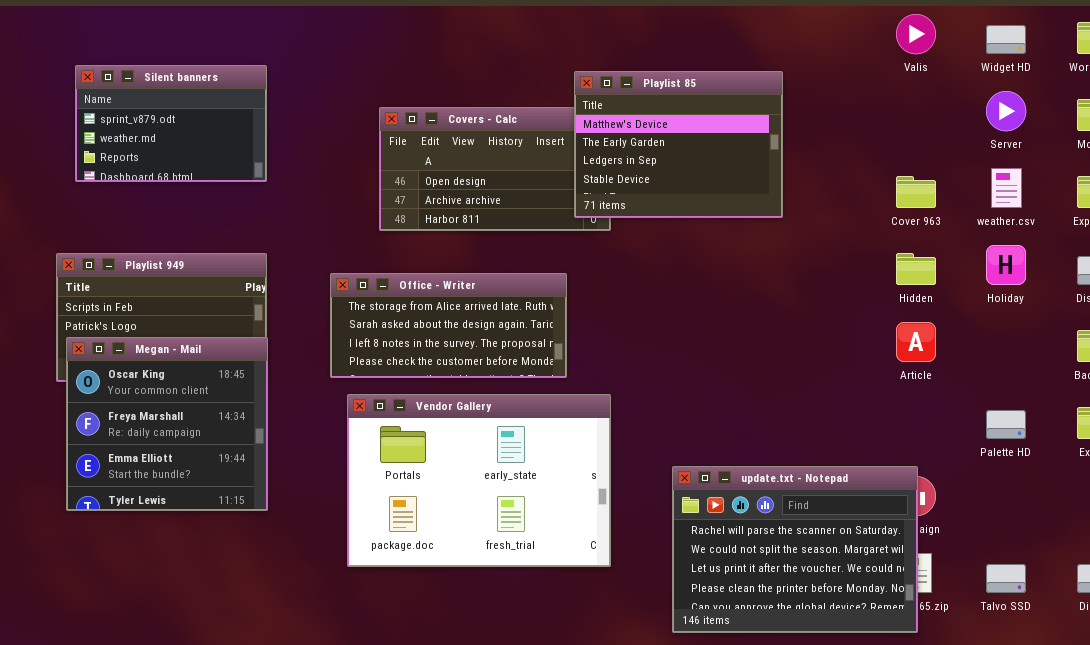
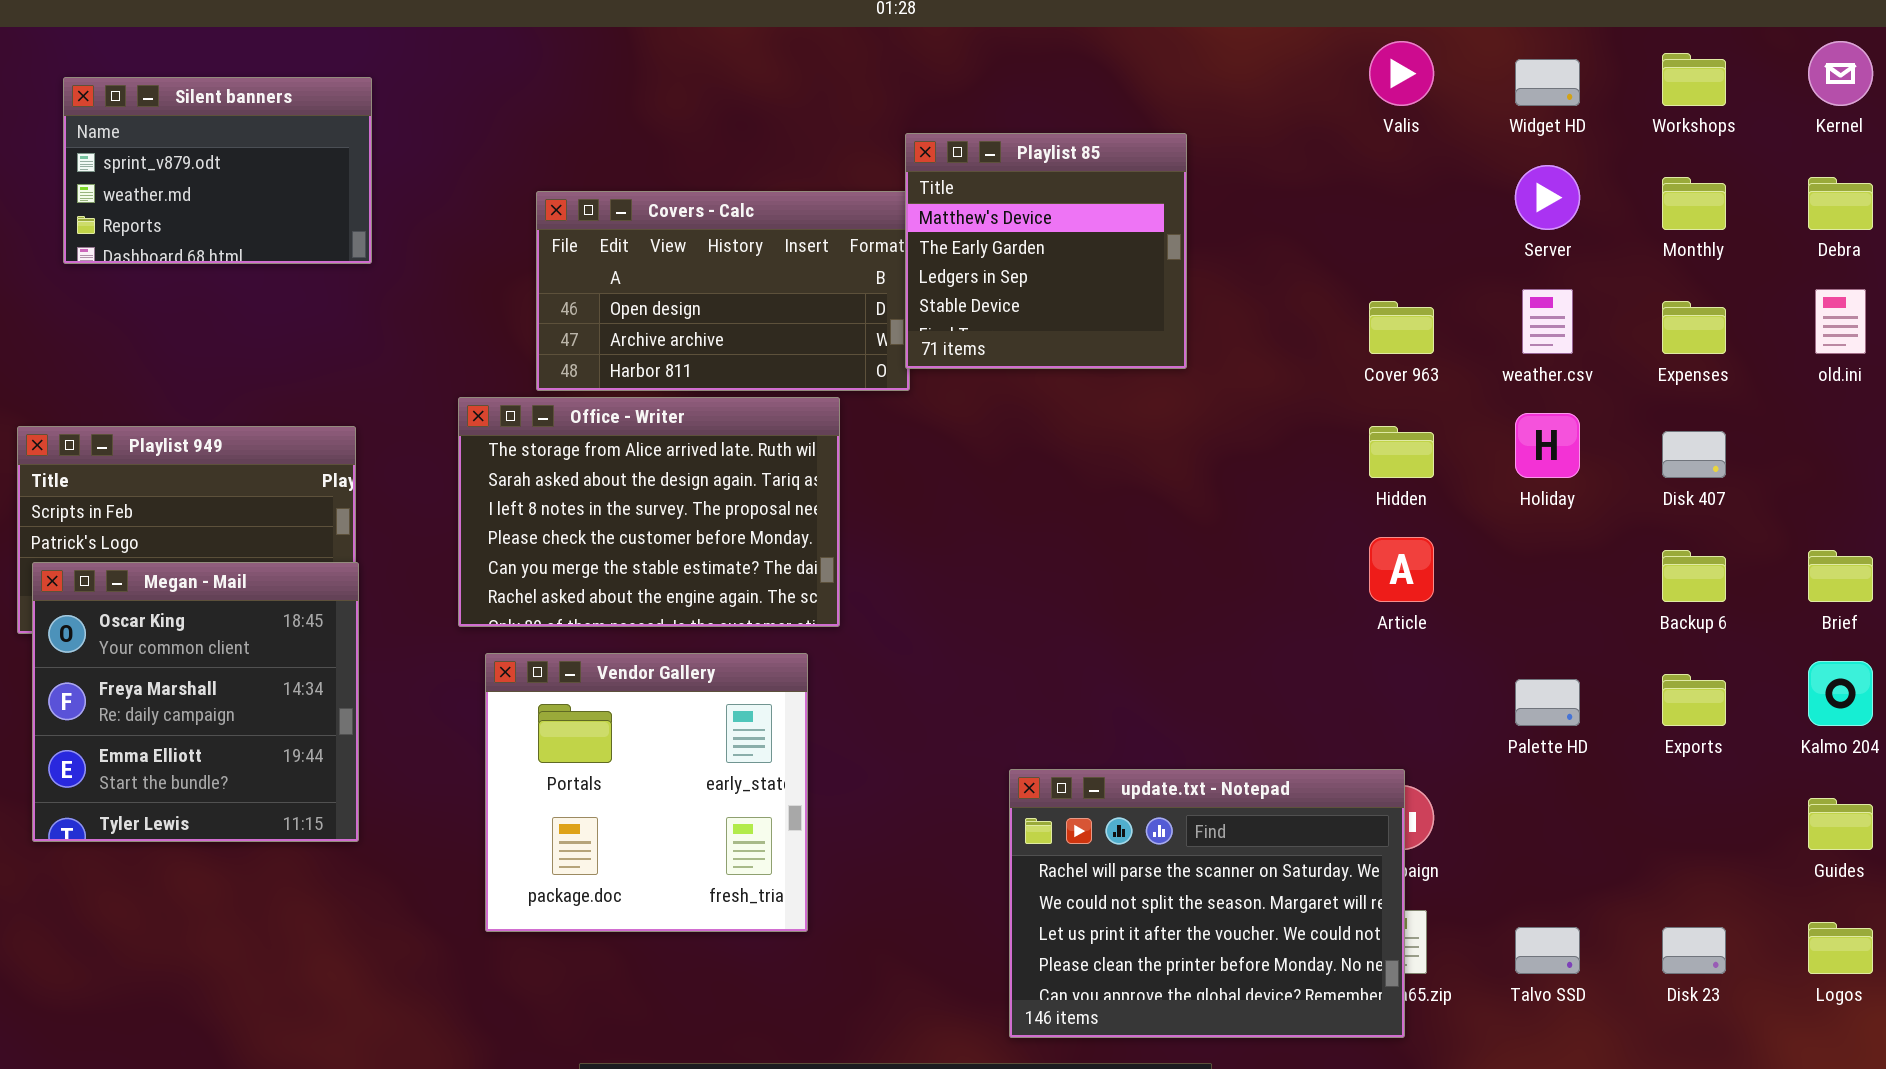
Silent banners: [75,65,267,182] -> [63,77,372,264], moved
Playlist 85: [574,71,783,218] -> [905,133,1187,369], resized
Office - Writer: [330,273,567,378] -> [458,397,840,627], resized
Vendor Gallery: [347,394,611,567] -> [485,653,808,932], resized

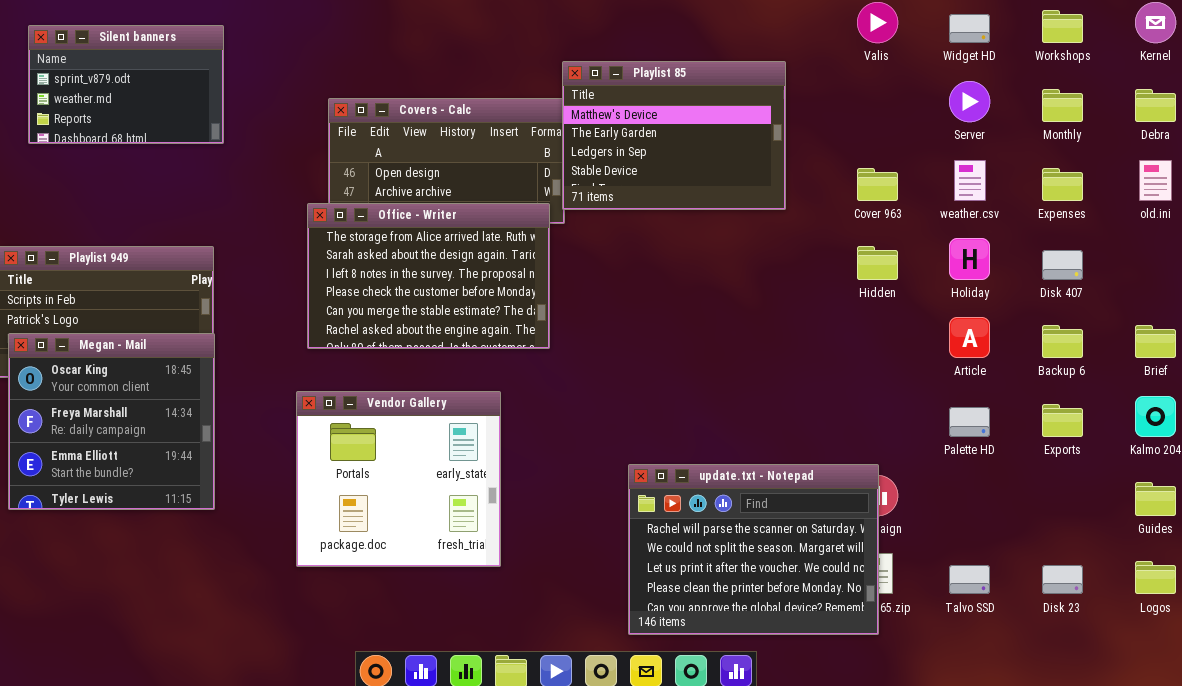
Playlist 85: [905,133,1187,369] -> [562,61,786,210], resized
Office - Writer: [458,397,840,627] -> [307,203,550,349], moved
Article: [1369,537,1434,602] -> [949,317,990,358], moved

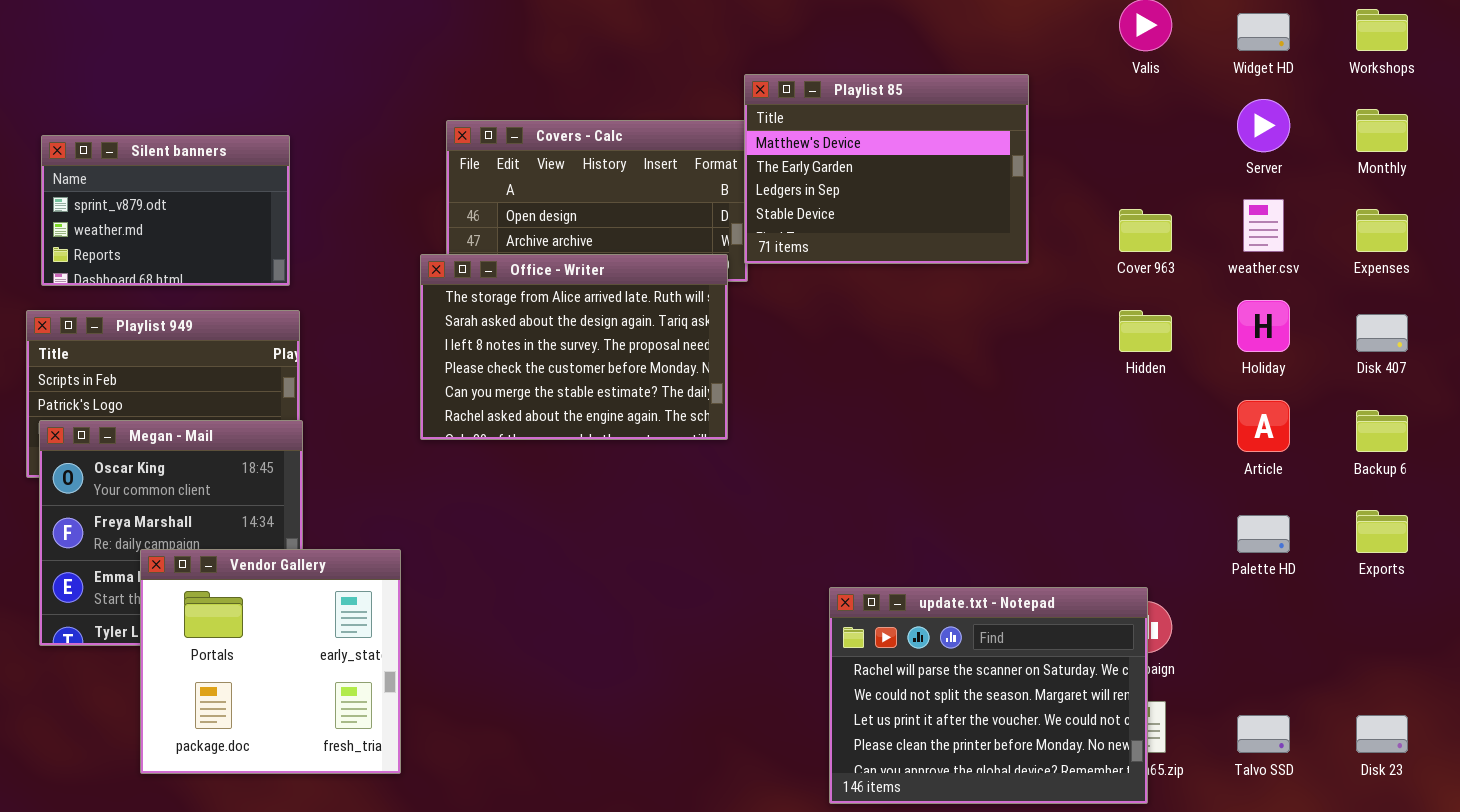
Silent banners: [28,25,224,144] -> [41,135,290,286], moved
Vendor Gallery: [296,391,501,567] -> [140,549,401,774], moved

